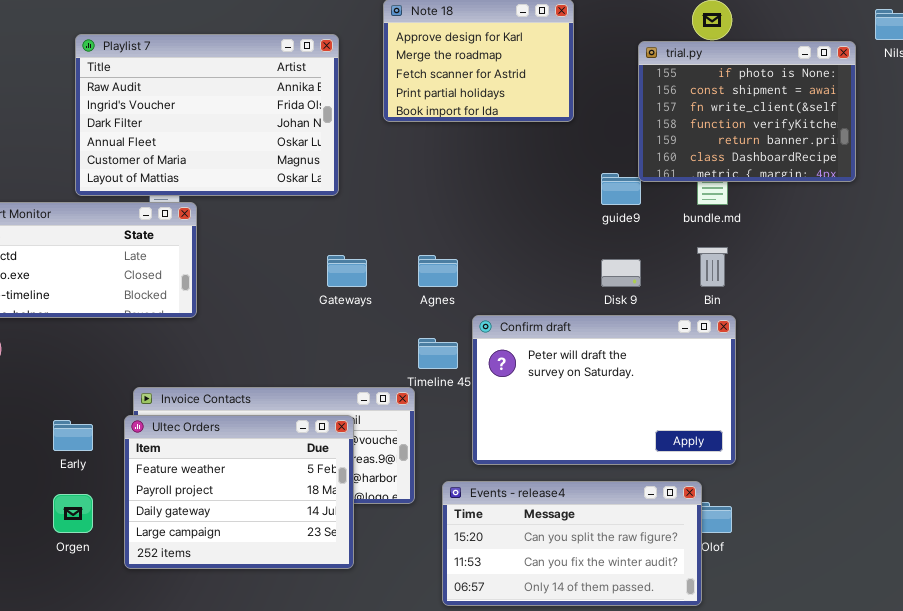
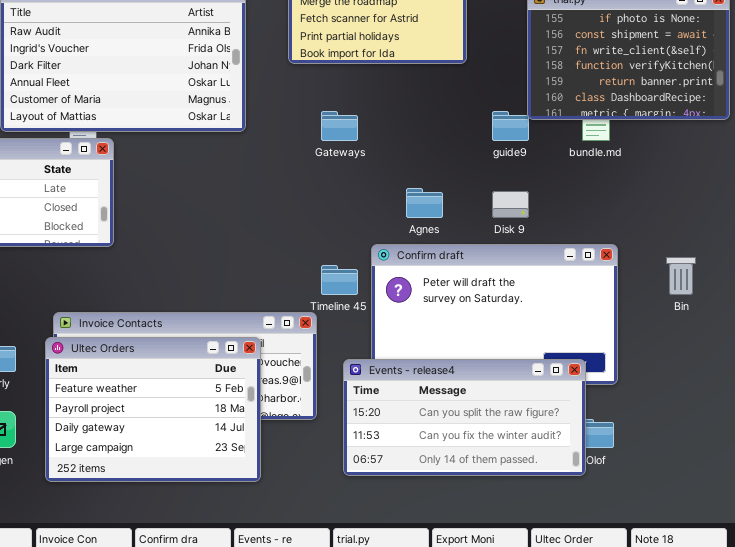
Bin: [697,247,728,287] -> [666,257,696,295], moved
Gateways: [327,255,367,287] -> [321,111,358,141], moved
Agnes: [418,255,458,287] -> [406,188,443,218], moved
Events - release4: [442,481,702,606] -> [343,359,586,476], moved

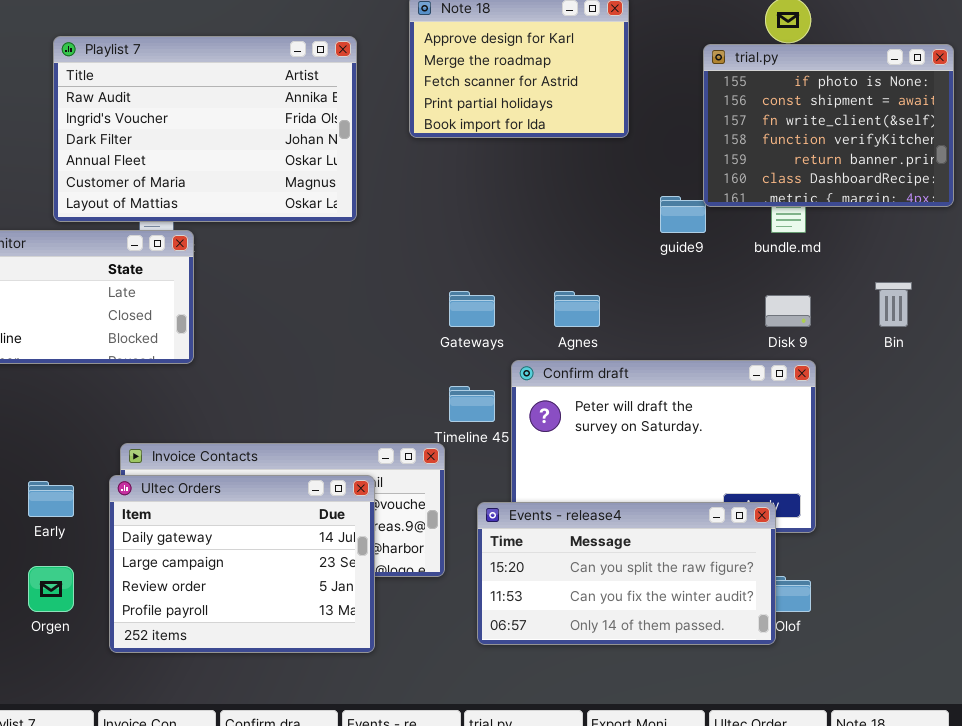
Gateways: [321,111,358,141] -> [449,291,495,327], moved
Disk 9: [492,191,529,218] -> [765,295,811,327], moved
Bin: [666,257,696,295] -> [875,282,912,327], moved
Ultec Orders: [45,337,261,482] -> [109,475,375,653], scrolled down 2 rows

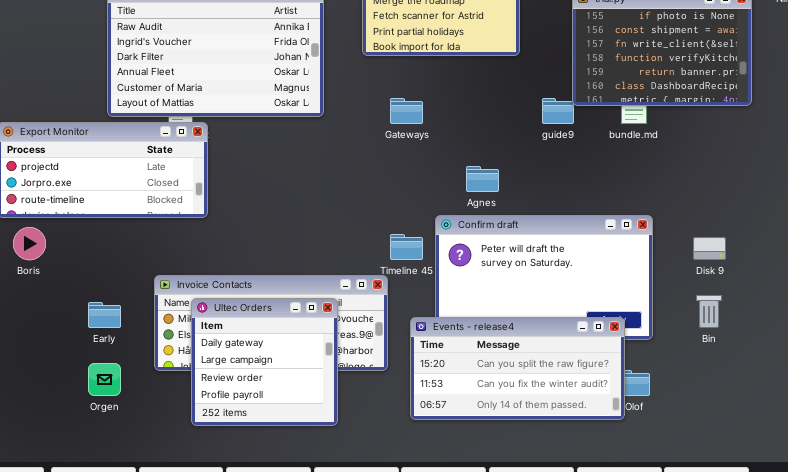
Bin: [875,282,912,327] -> [696,295,722,328], moved
Gateways: [449,291,495,327] -> [390,98,423,124], moved
Disk 9: [765,295,811,327] -> [693,237,726,260], moved
Ultec Orders: [109,475,375,653] -> [191,298,338,426], resized

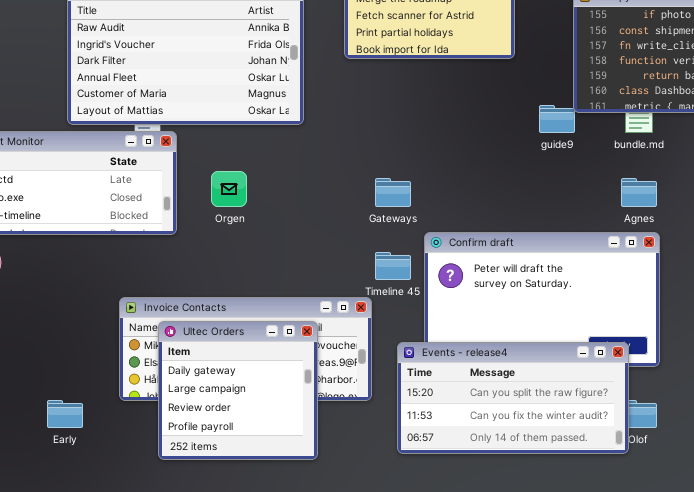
Gateways: [390,98,423,124] -> [375,178,411,207], moved
Agnes: [466,166,499,192] -> [621,178,657,207], moved
Early: [88,302,121,328] -> [47,400,83,428], moved
Orgen: [88,363,121,396] -> [211,171,247,207], moved

